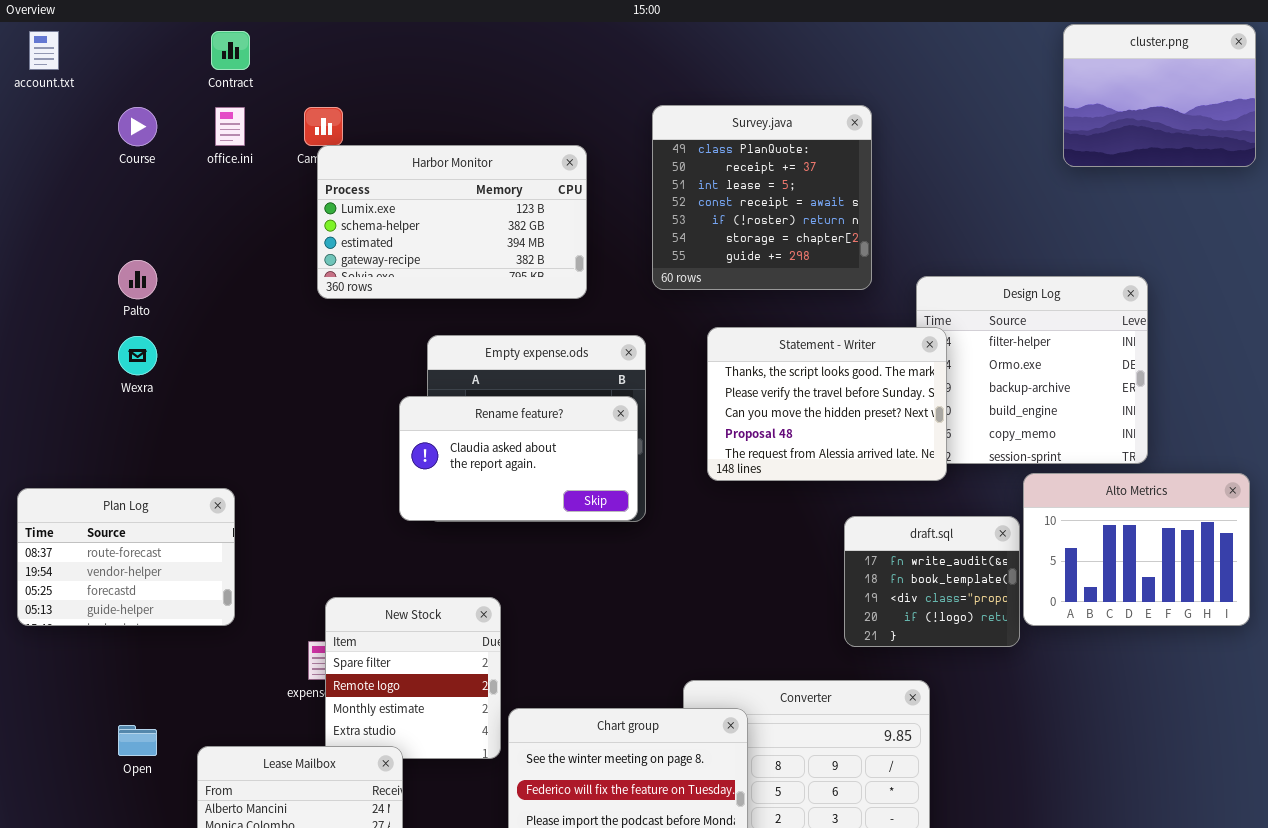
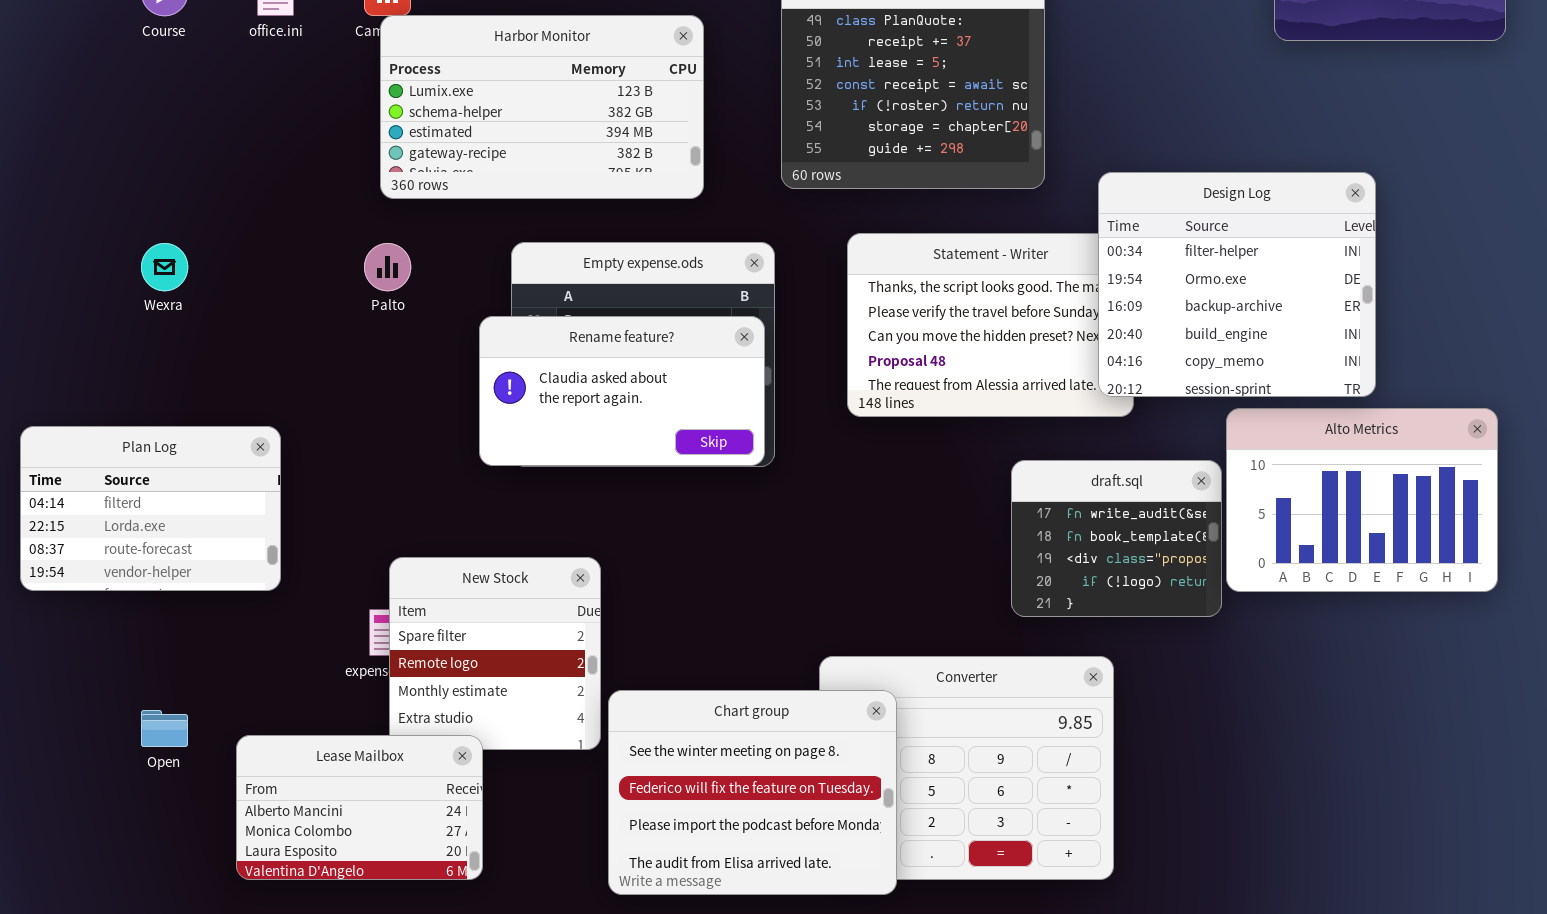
Palto: [118,260,157,299] -> [364,243,411,291], moved
Design Log: [916,276,1148,464] -> [1098,172,1376,397], raised
Plan Log: [17,488,235,626] -> [20,426,281,591], scrolled up 2 rows

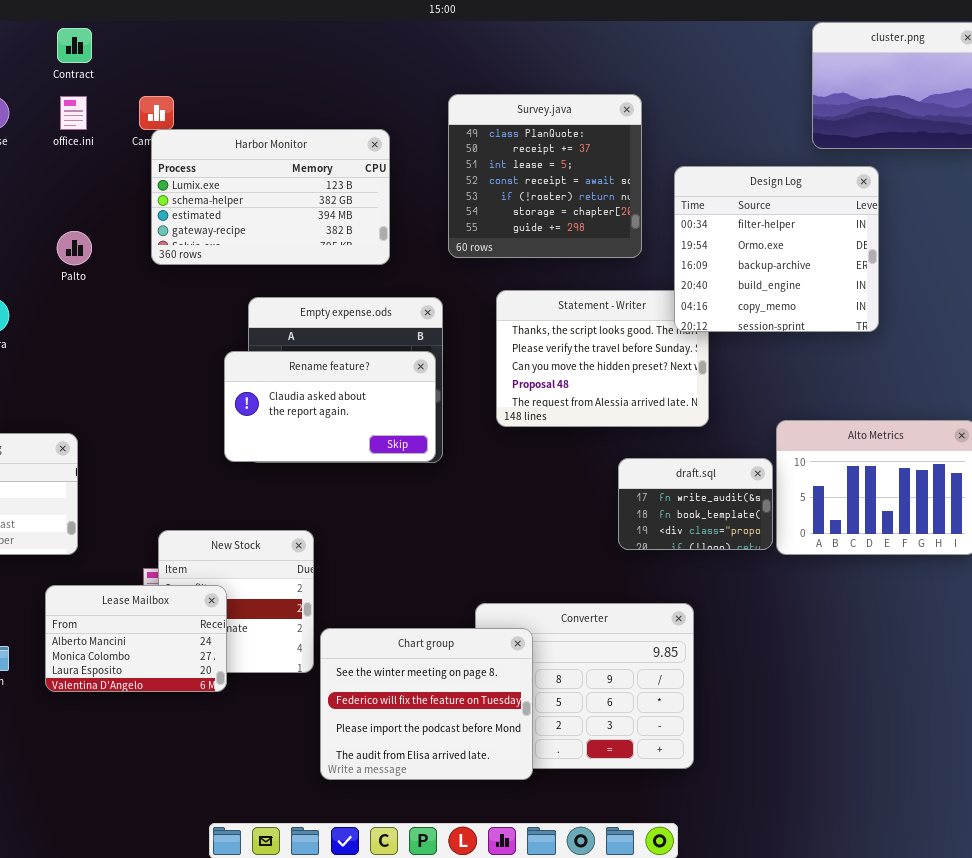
Design Log: [1098,172,1376,397] -> [674,166,879,332], moved
Palto: [364,243,411,291] -> [57,231,92,265], moved
draft.sql: [1011,460,1222,617] -> [618,458,773,550], resized
Lease Mailbox: [236,735,483,880] -> [45,585,227,692], moved

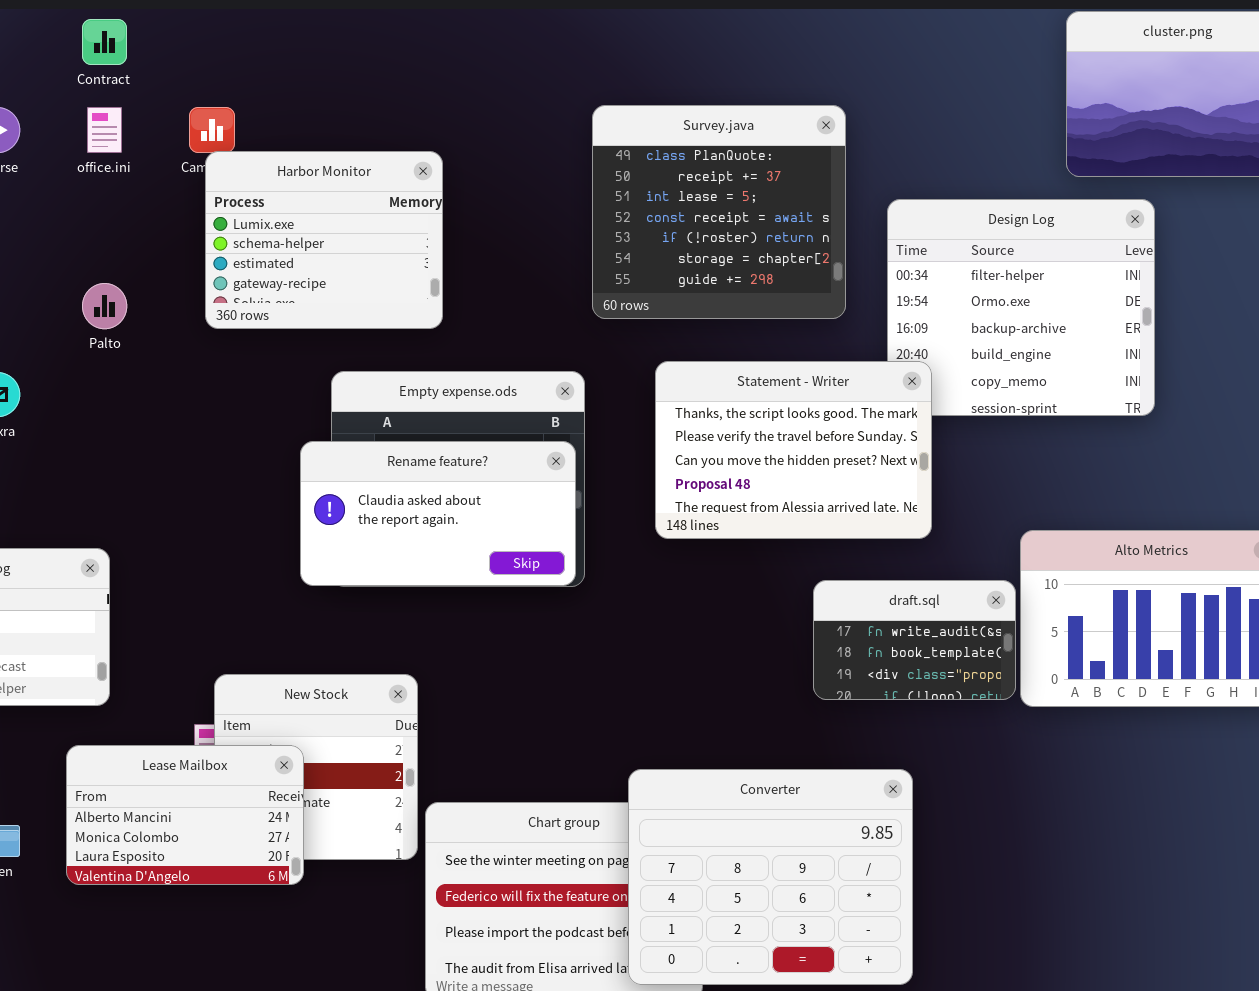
Harbor Monitor: [151,129,390,265] -> [205,151,443,329], resized
Statement - Writer: [496,290,709,427] -> [655,361,932,539], raised
Converter: [475,603,694,769] -> [628,769,913,985], raised

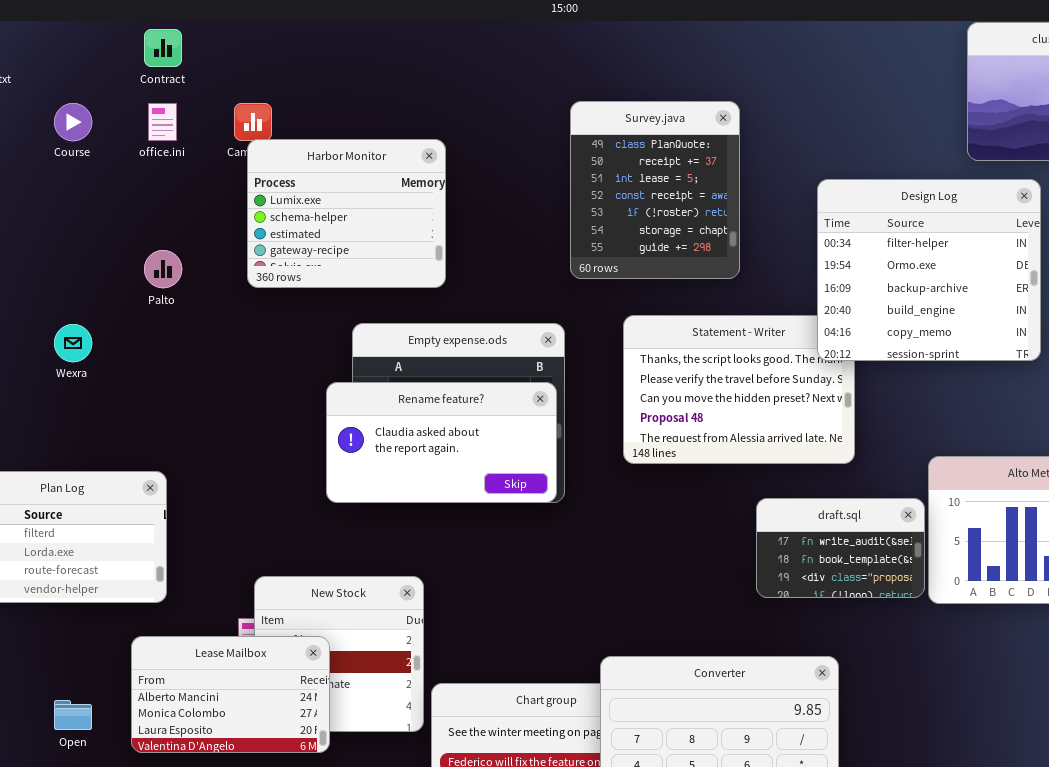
Survey.java: [592,105,846,319] -> [570,101,740,279], resized
Design Log: [887,199,1155,416] -> [817,179,1041,361], raised

